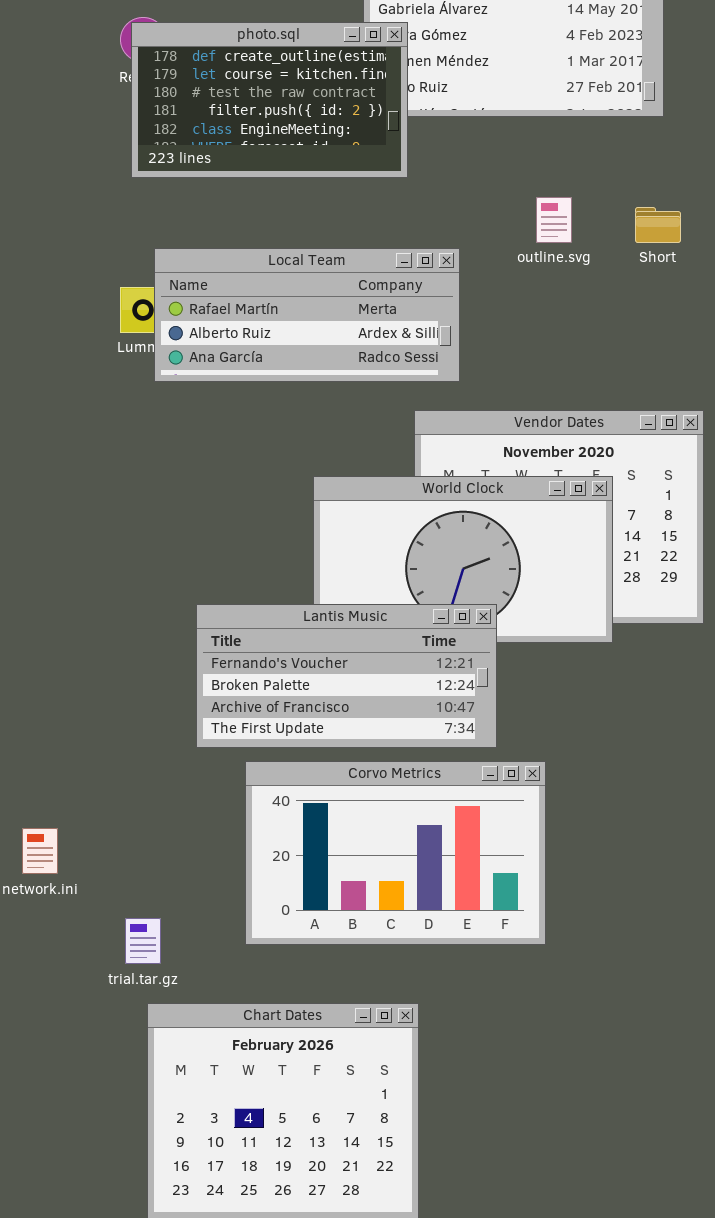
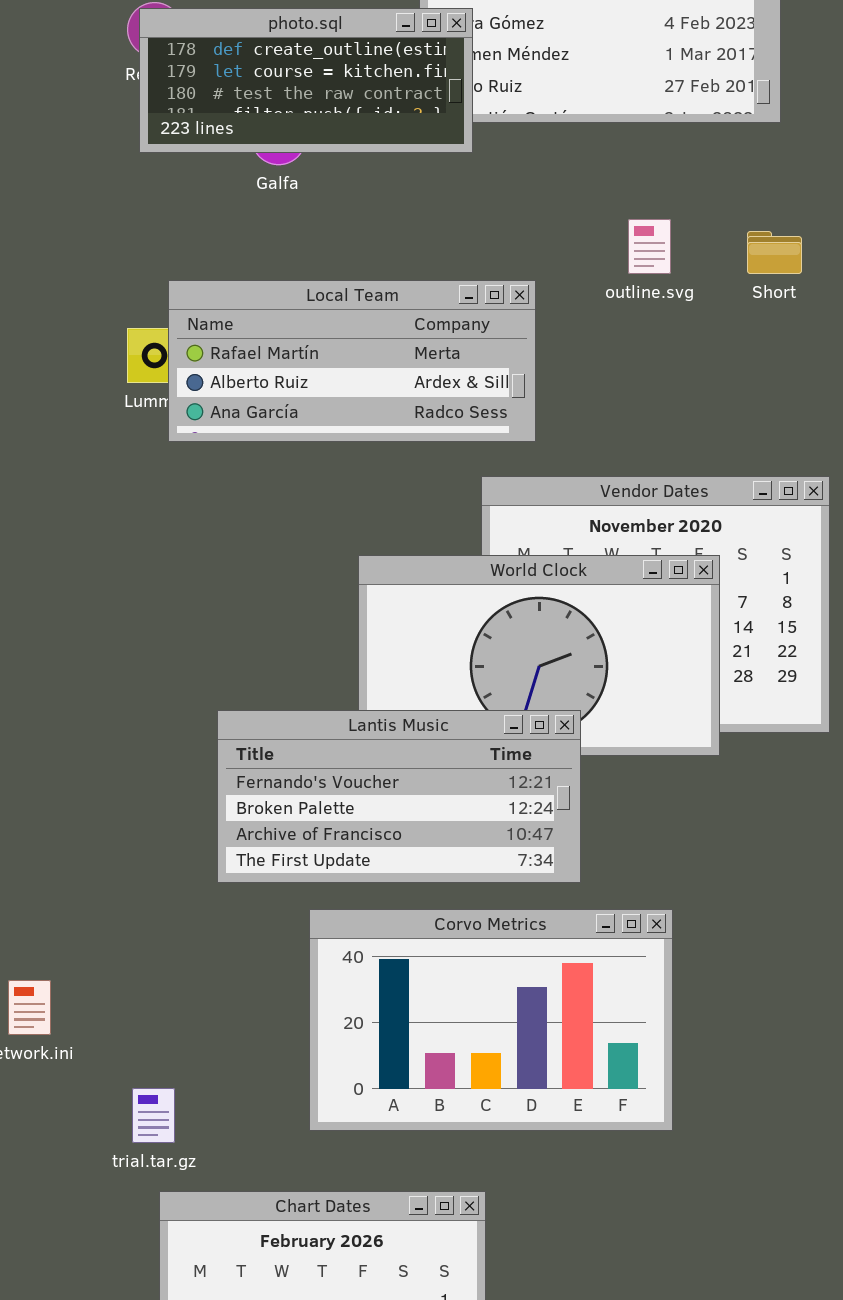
photo.sql: [131,22,408,178] -> [139,8,473,153], resized
Corvo Metrics: [245,761,546,945] -> [309,909,673,1131], moved

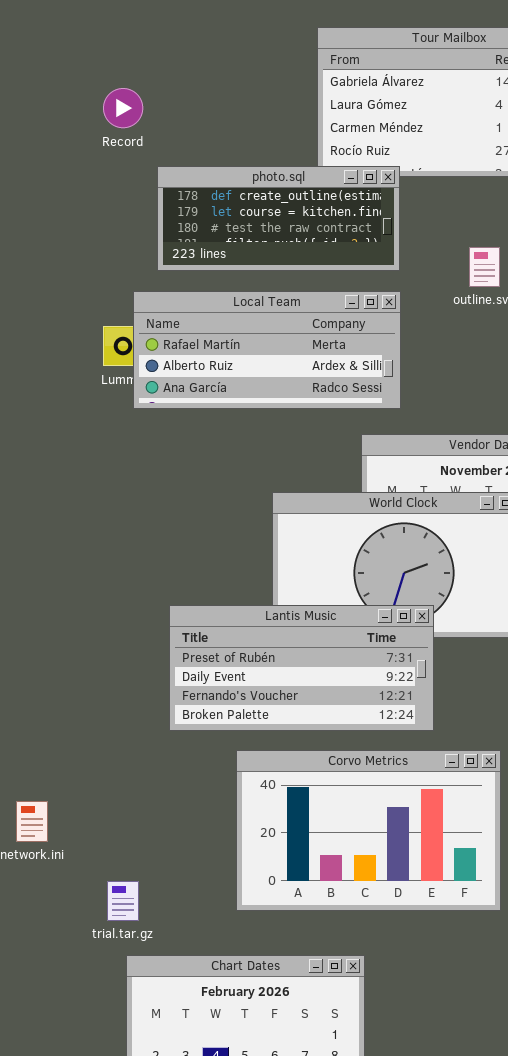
photo.sql: [139,8,473,153] -> [157,166,400,271], moved
Lantis Music: [217,710,581,883] -> [169,605,434,731], scrolled up 2 rows

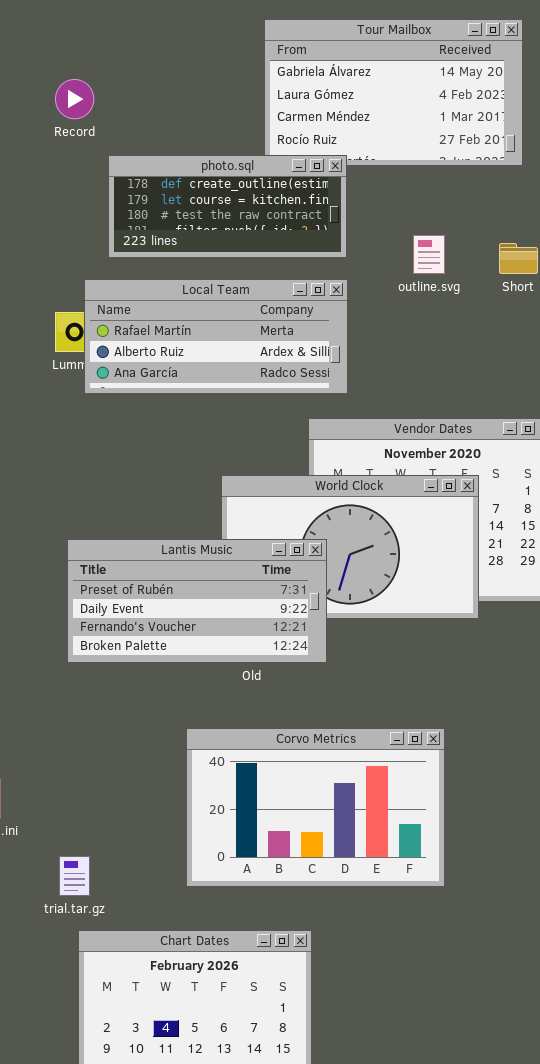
Lantis Music: [169,605,434,731] -> [67,539,327,663], moved

